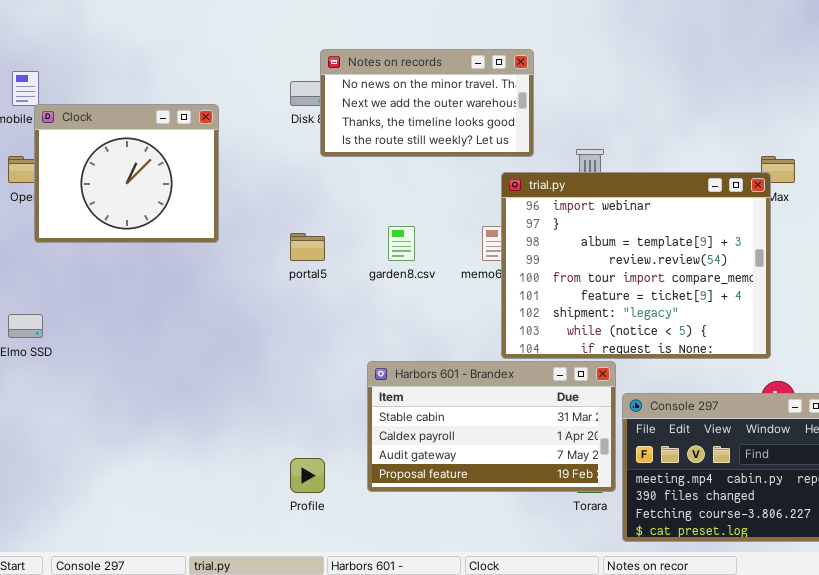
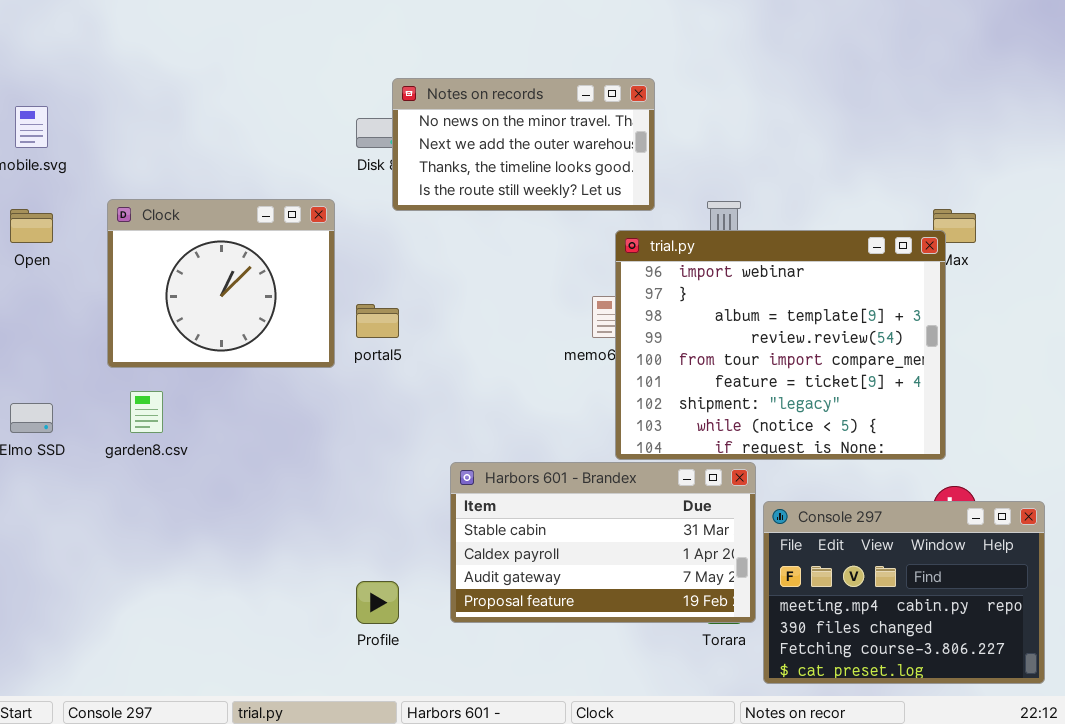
Clock: [34,104,219,243] -> [107,199,335,368], moved
garden8.csv: [388,226,415,261] -> [130,391,163,433], moved

